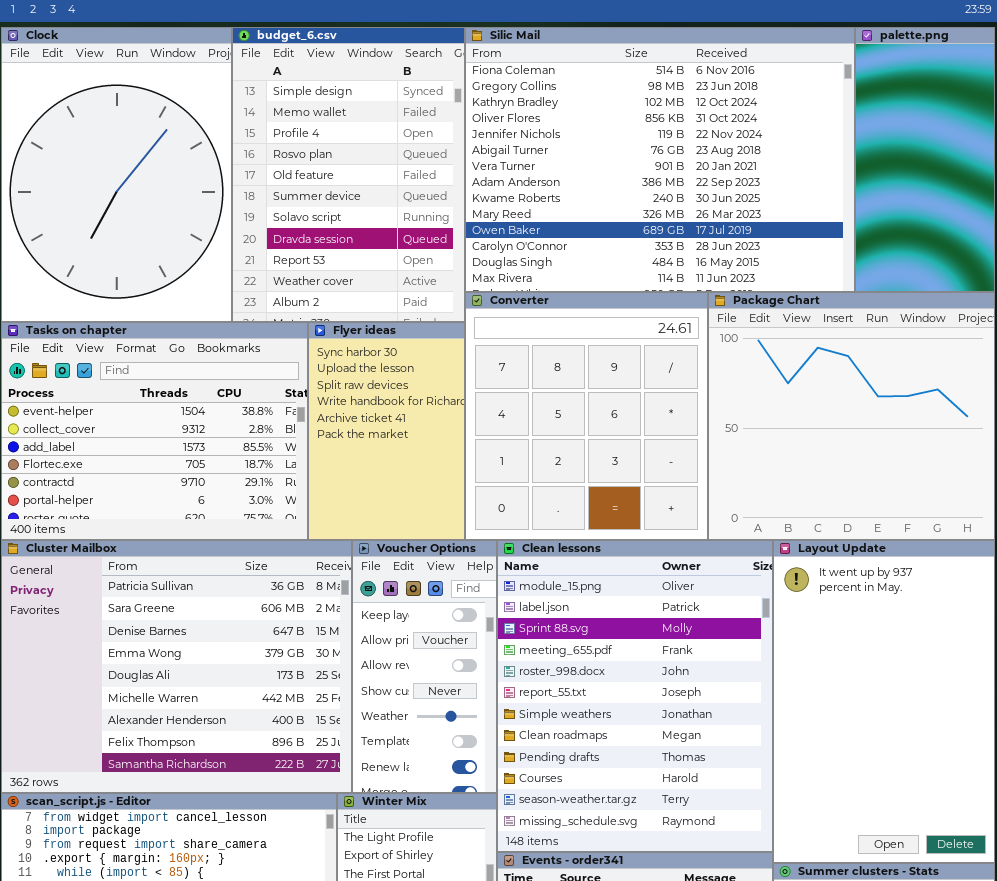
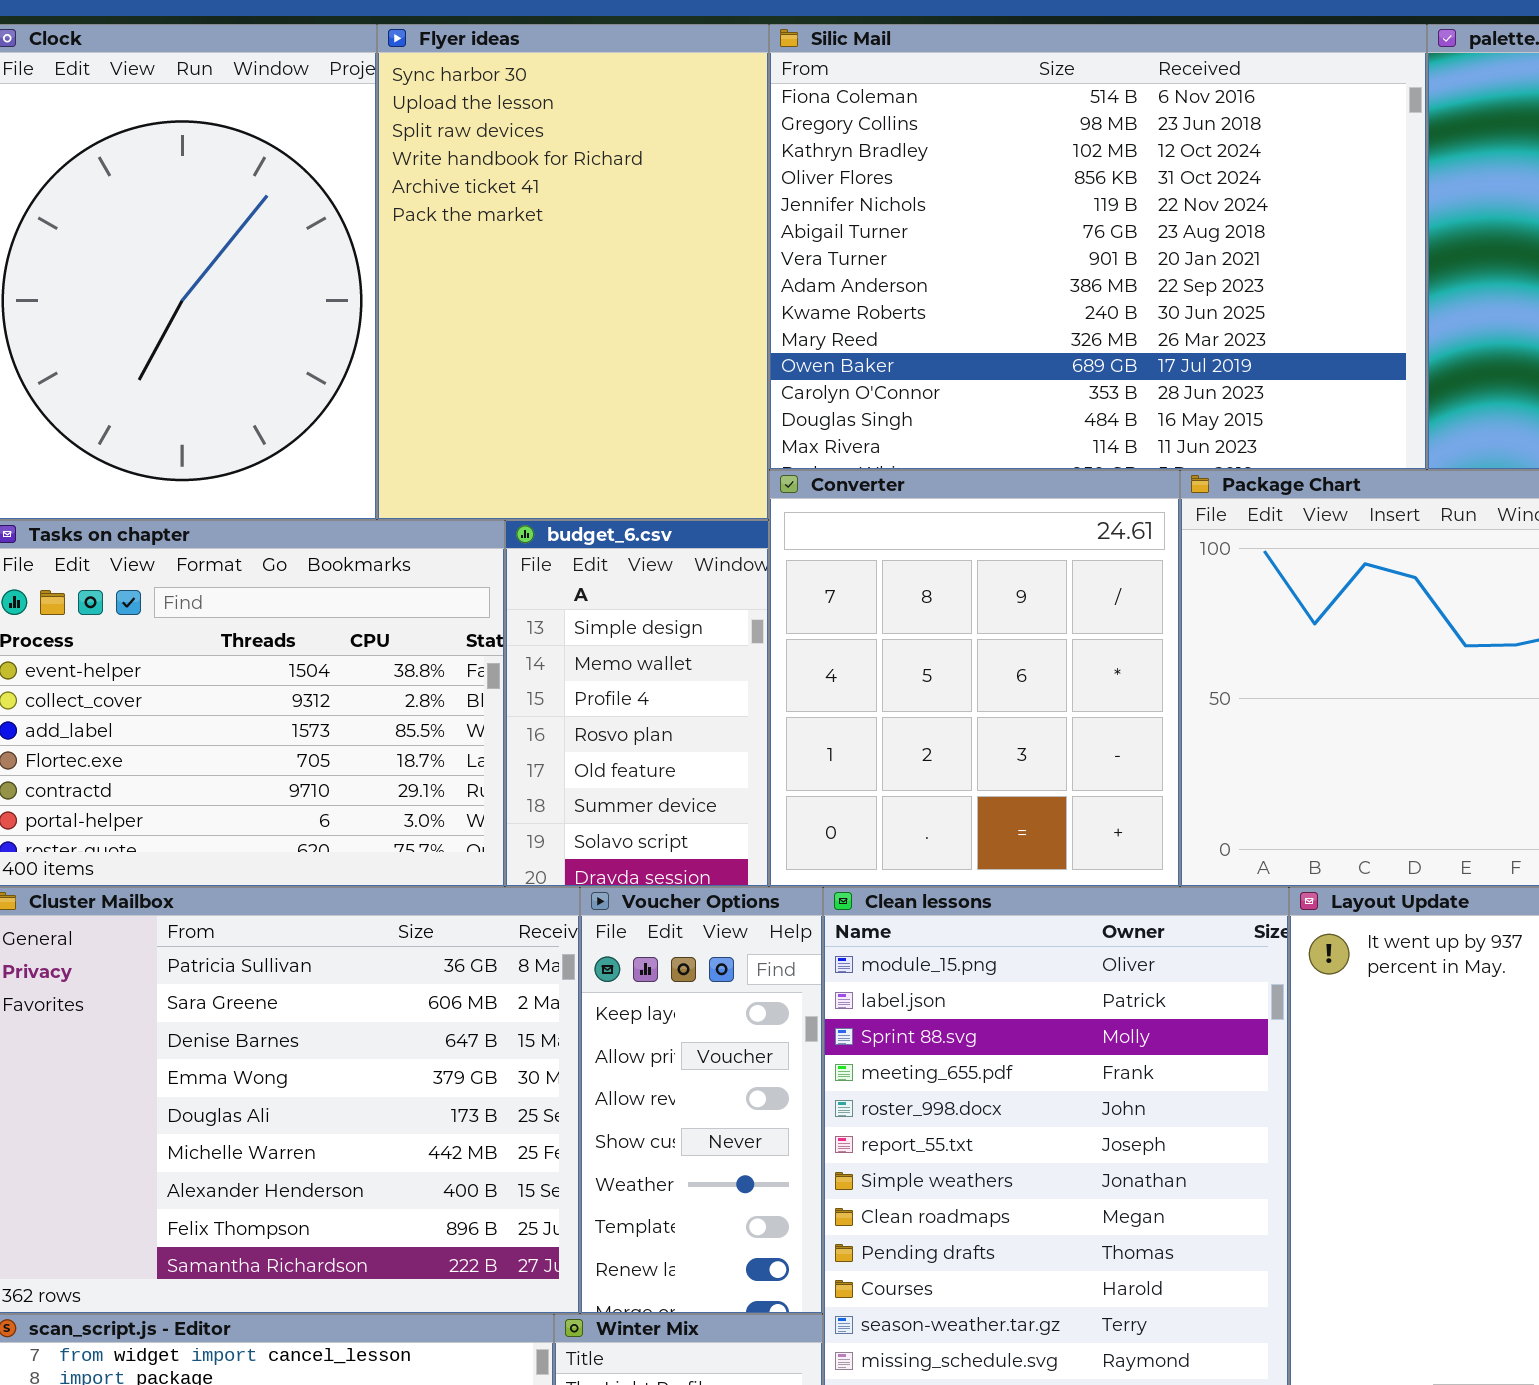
budget_6.csv: [232,27,465,322] -> [505,520,769,887], moved, resized
Flyer ideas: [308,322,465,540] -> [377,24,769,520], moved, resized

